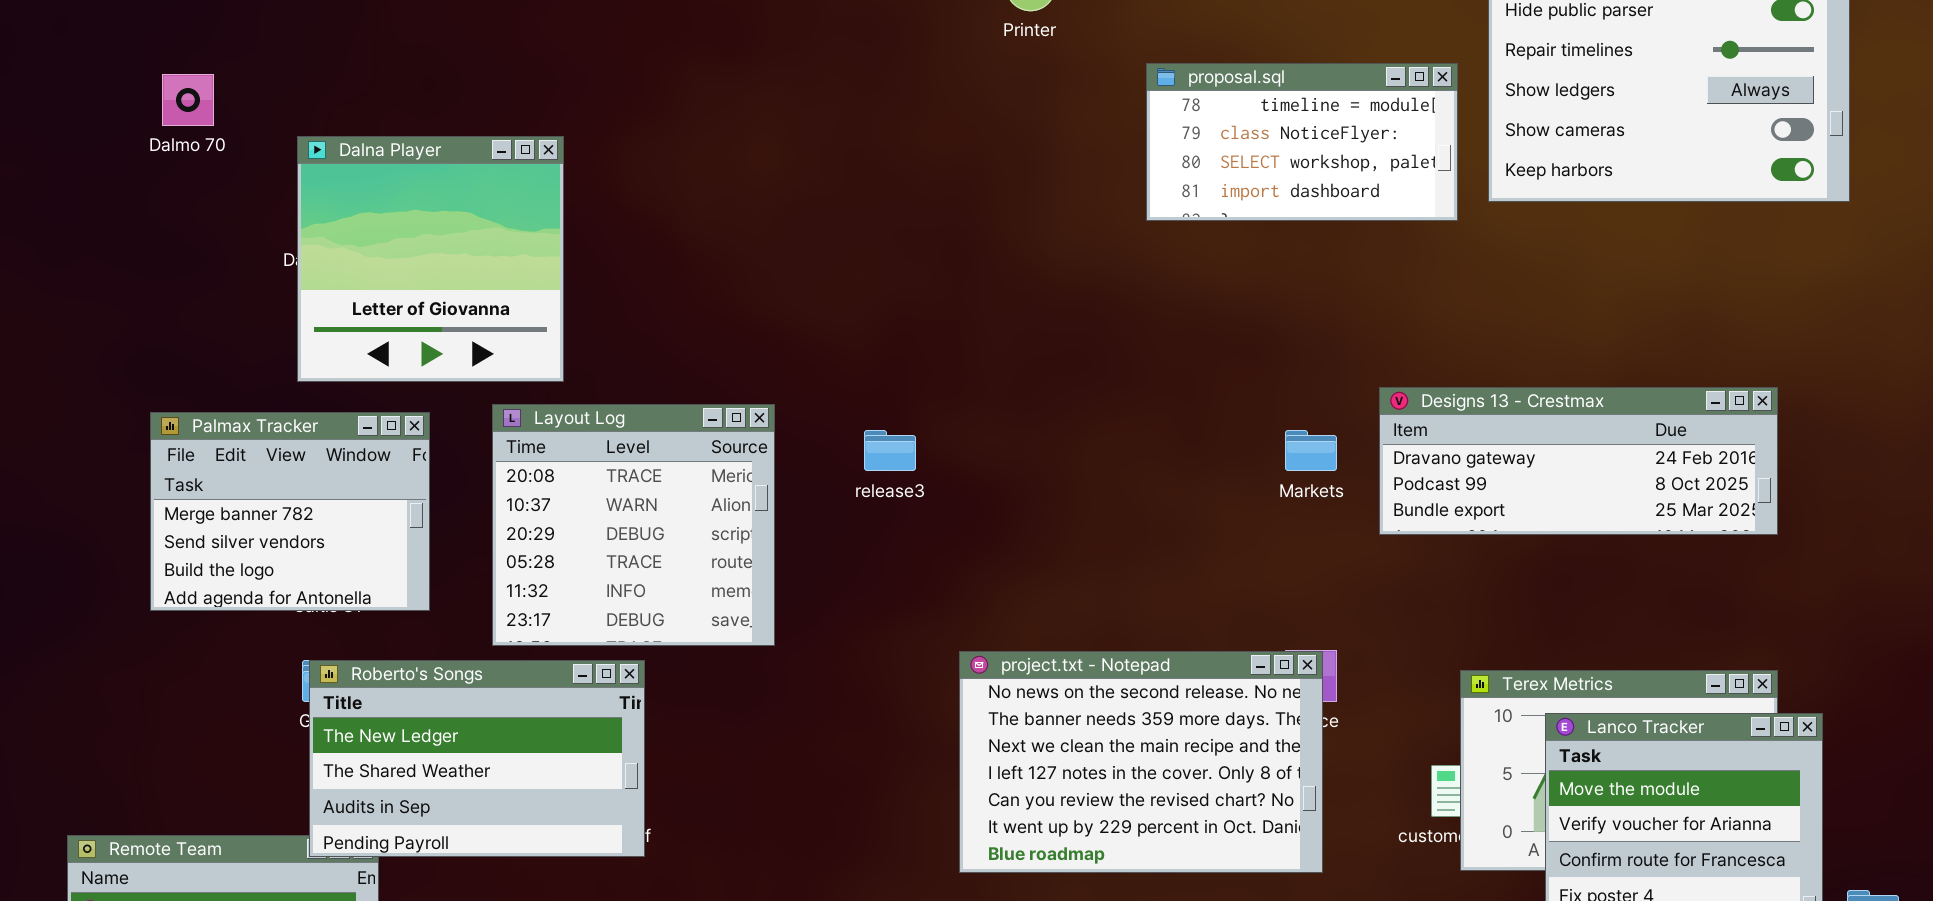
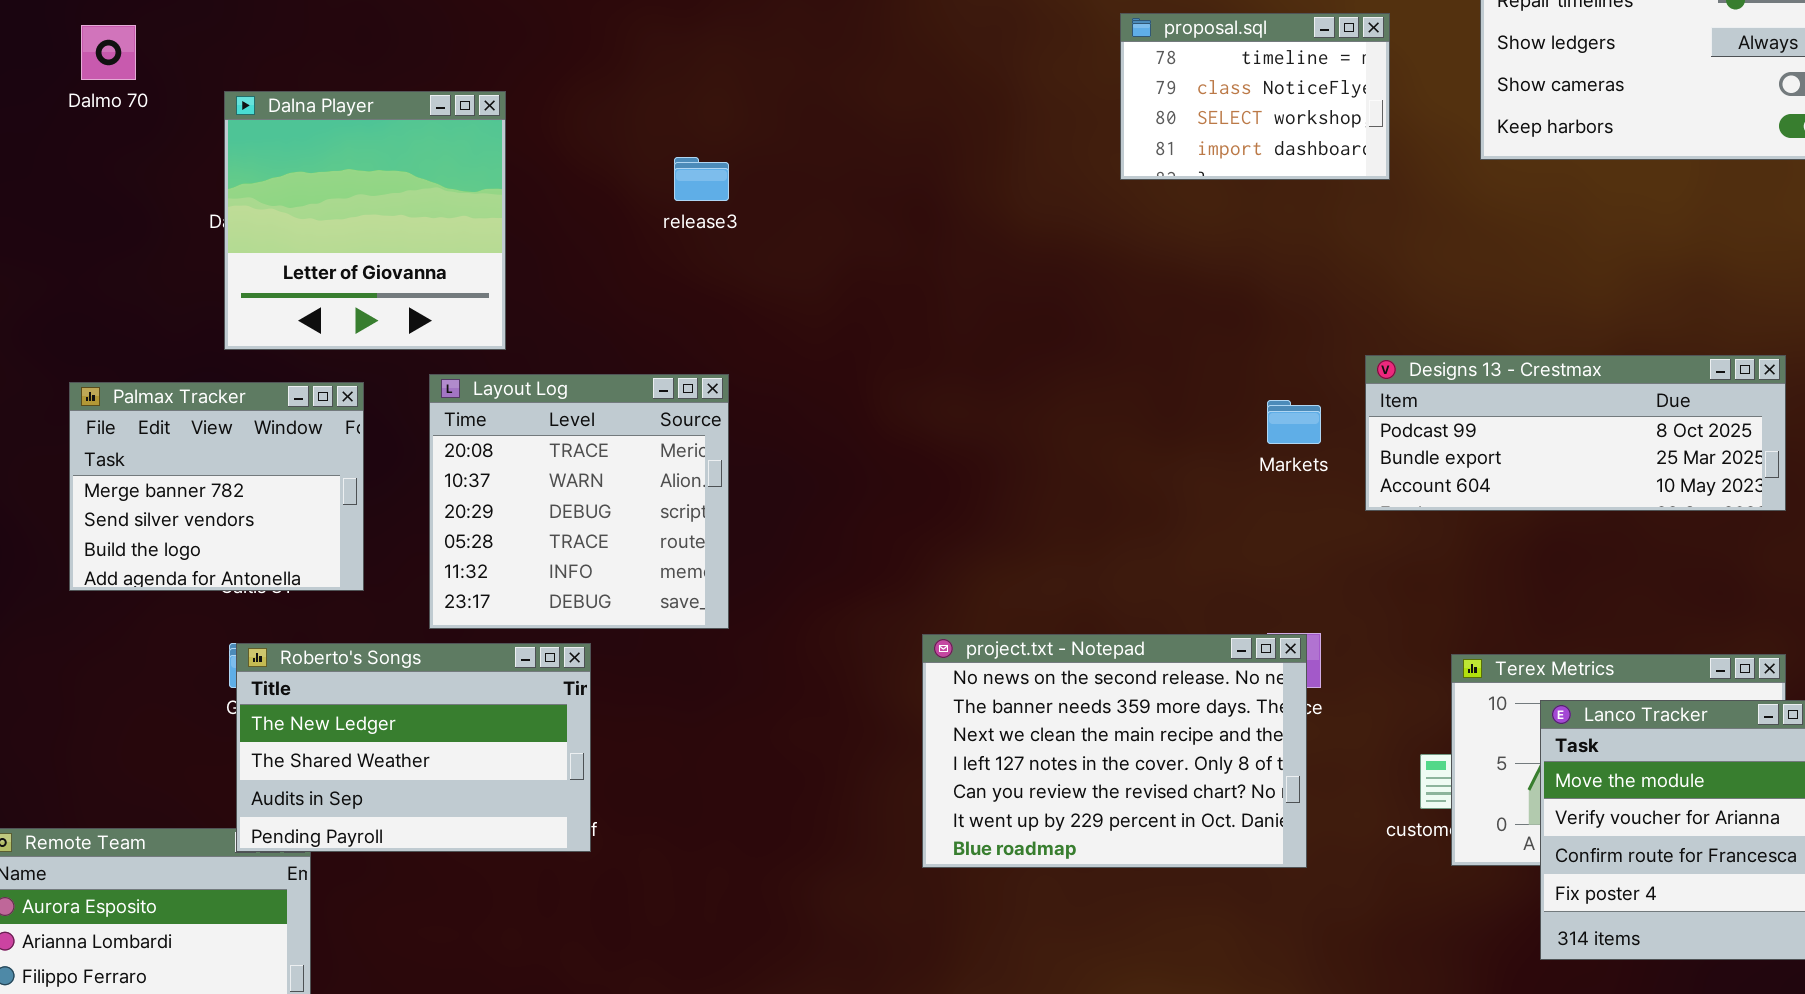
proposal.sql: [1146,63,1458,221] -> [1120,13,1390,180], resized
Designs 13 - Crestmax: [1379,387,1778,535] -> [1365,355,1786,511], scrolled down 1 row
release3: [864,430,916,471] -> [674,157,729,201], moved

